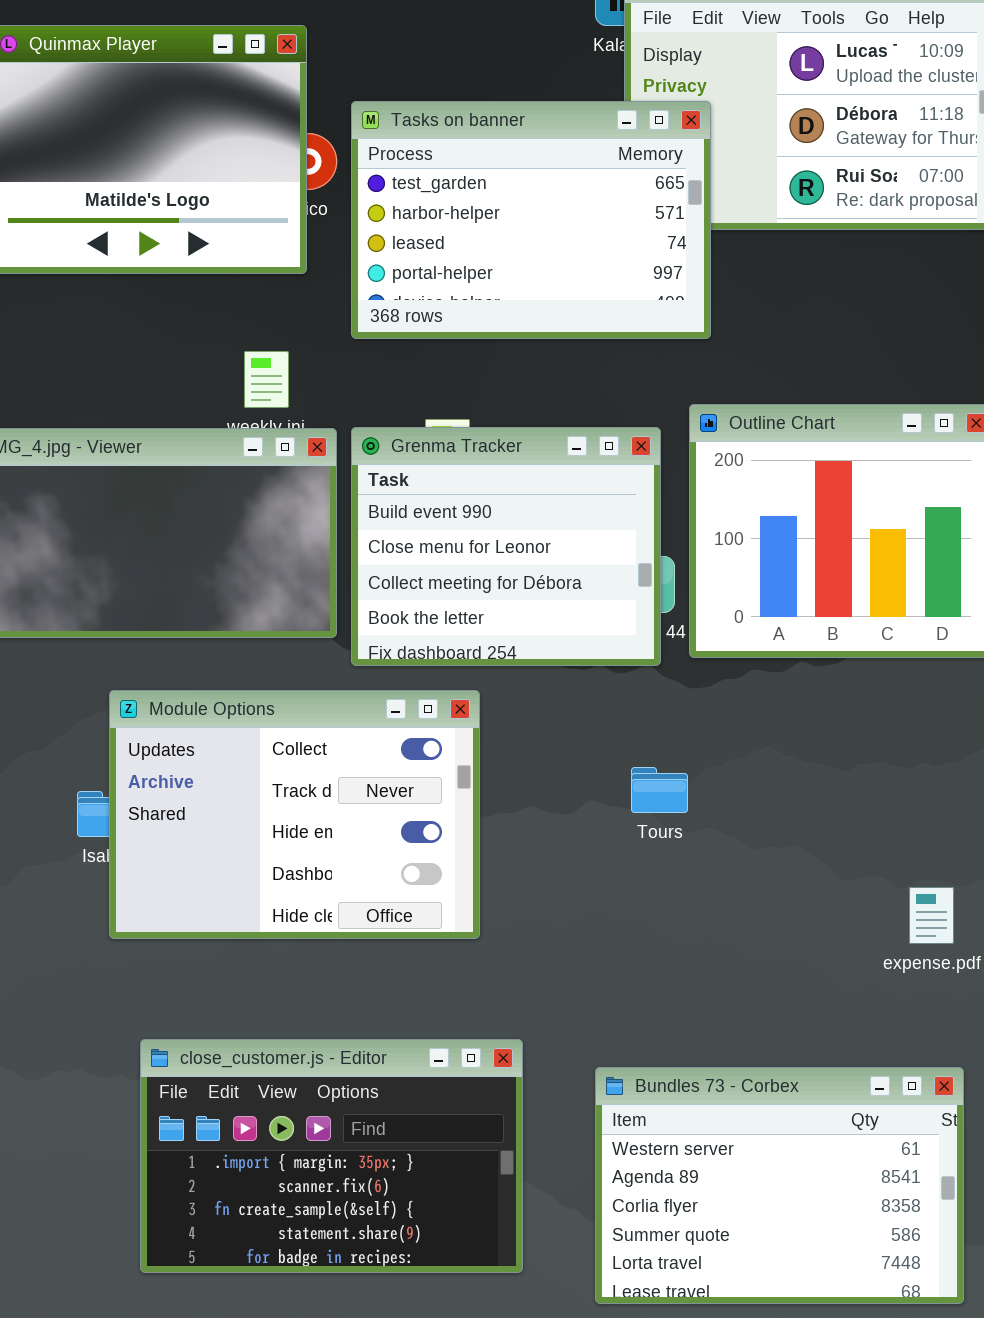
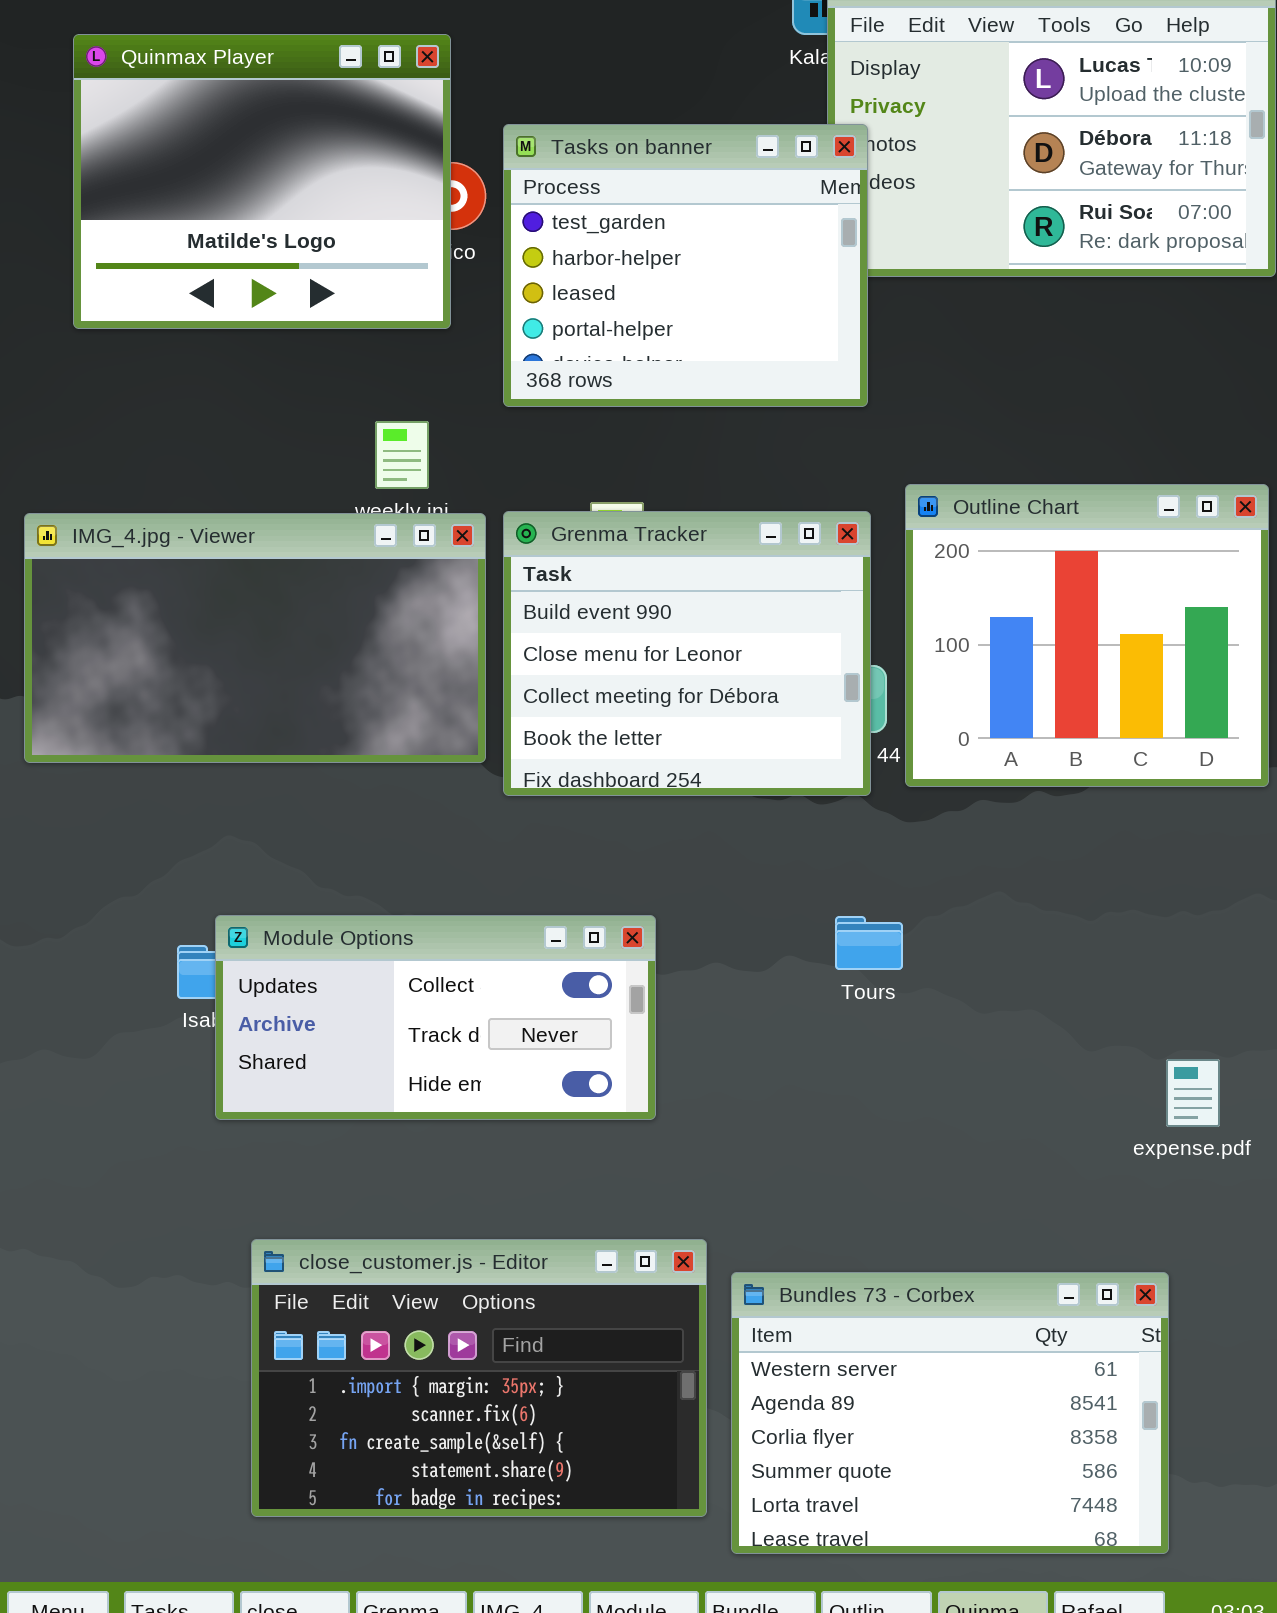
Tasks on banner: [351,101,711,339] -> [503,124,868,407], resized
Module Options: [109,690,480,939] -> [215,915,656,1120], resized
Bundles 73 - Corbex: [595,1067,964,1304] -> [731,1272,1169,1554], moved

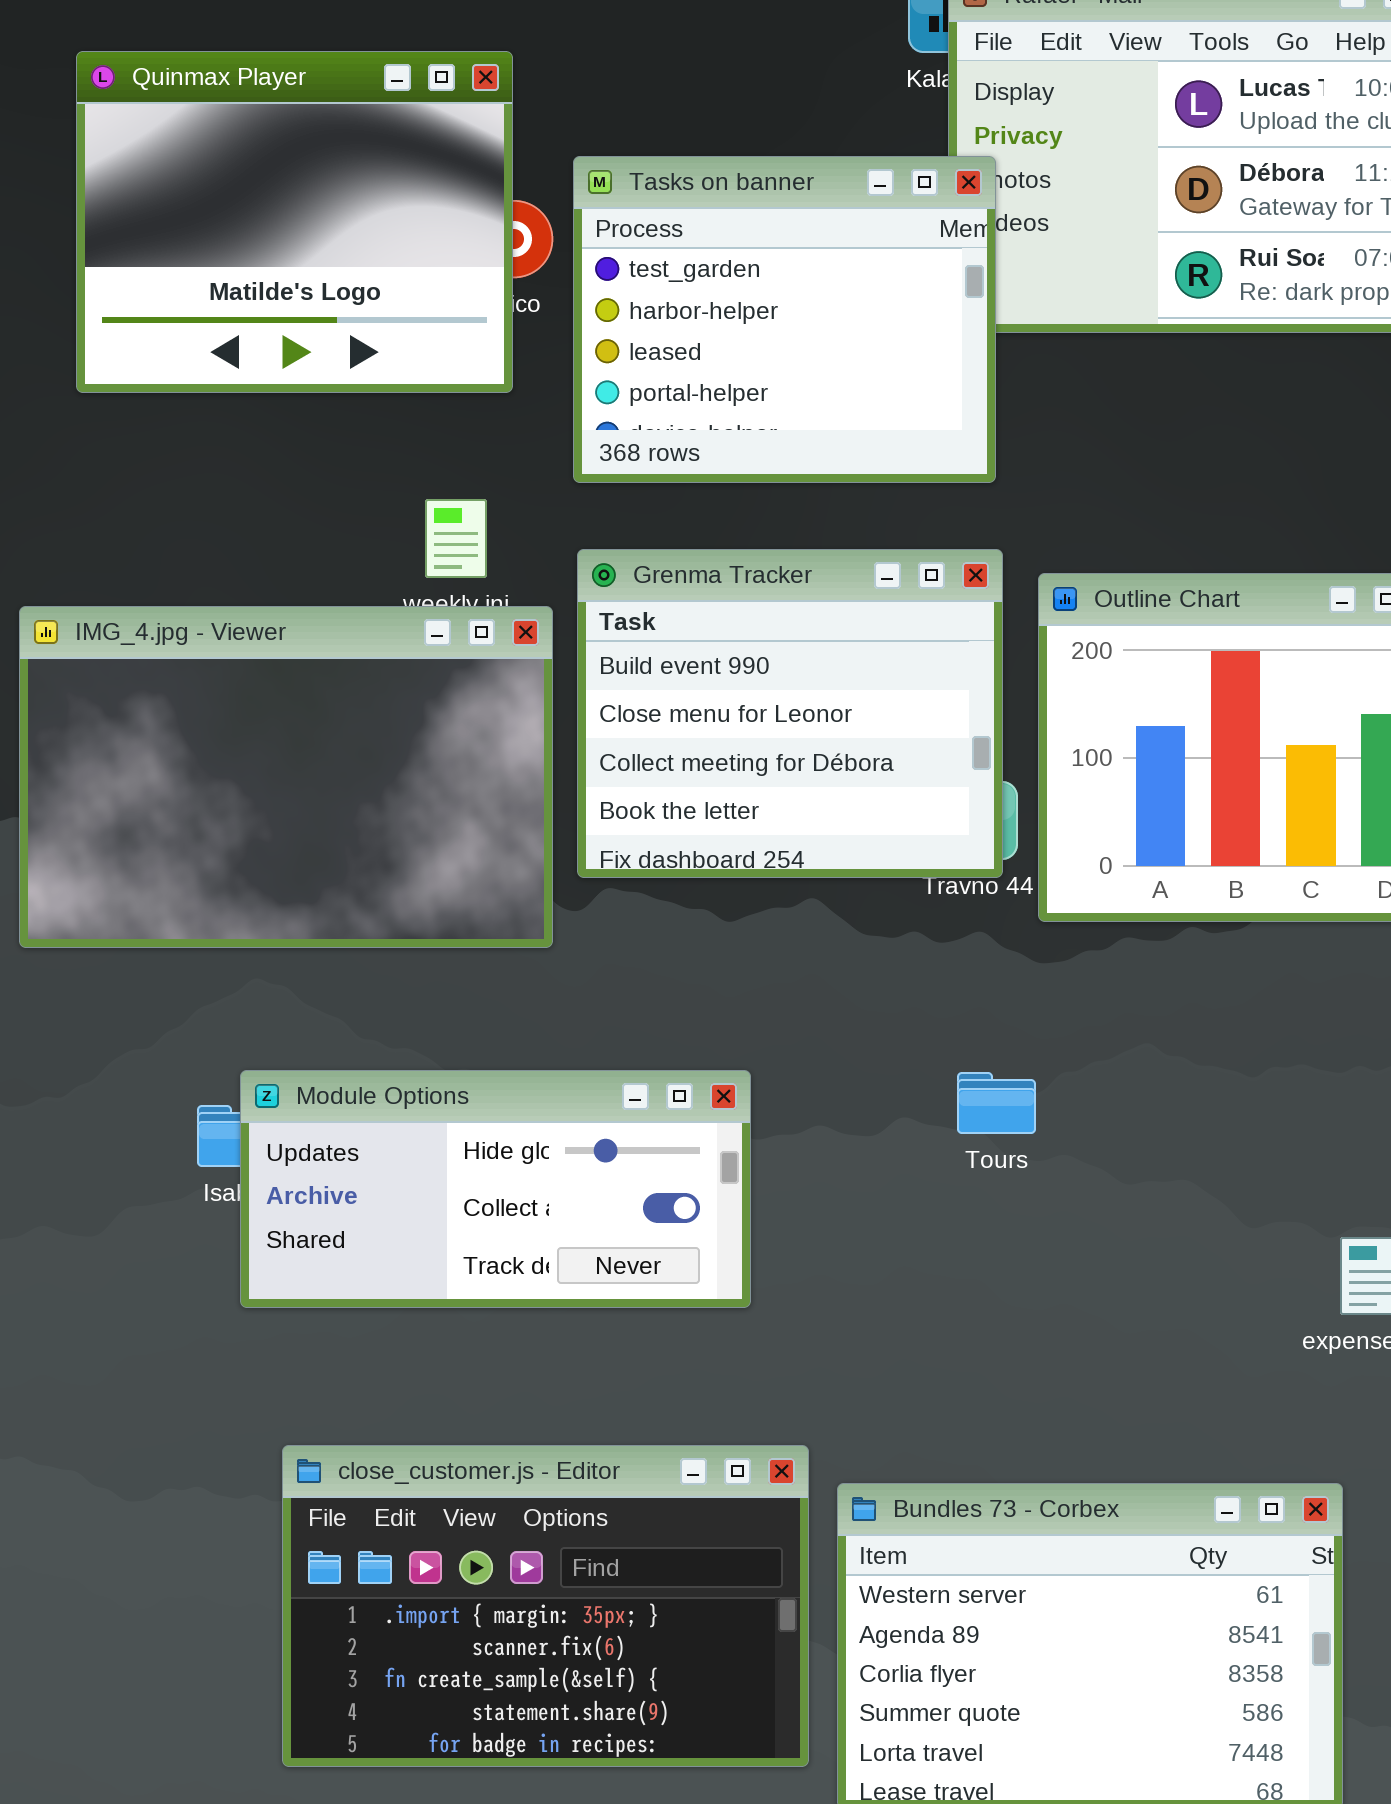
Grenma Tracker: [503,511,871,796] -> [577,549,1003,878], moved
IMG_4.jpg - Viewer: [24,513,486,763] -> [19,606,553,948], resized
Module Options: [215,915,656,1120] -> [240,1070,751,1308], scrolled up 1 row

